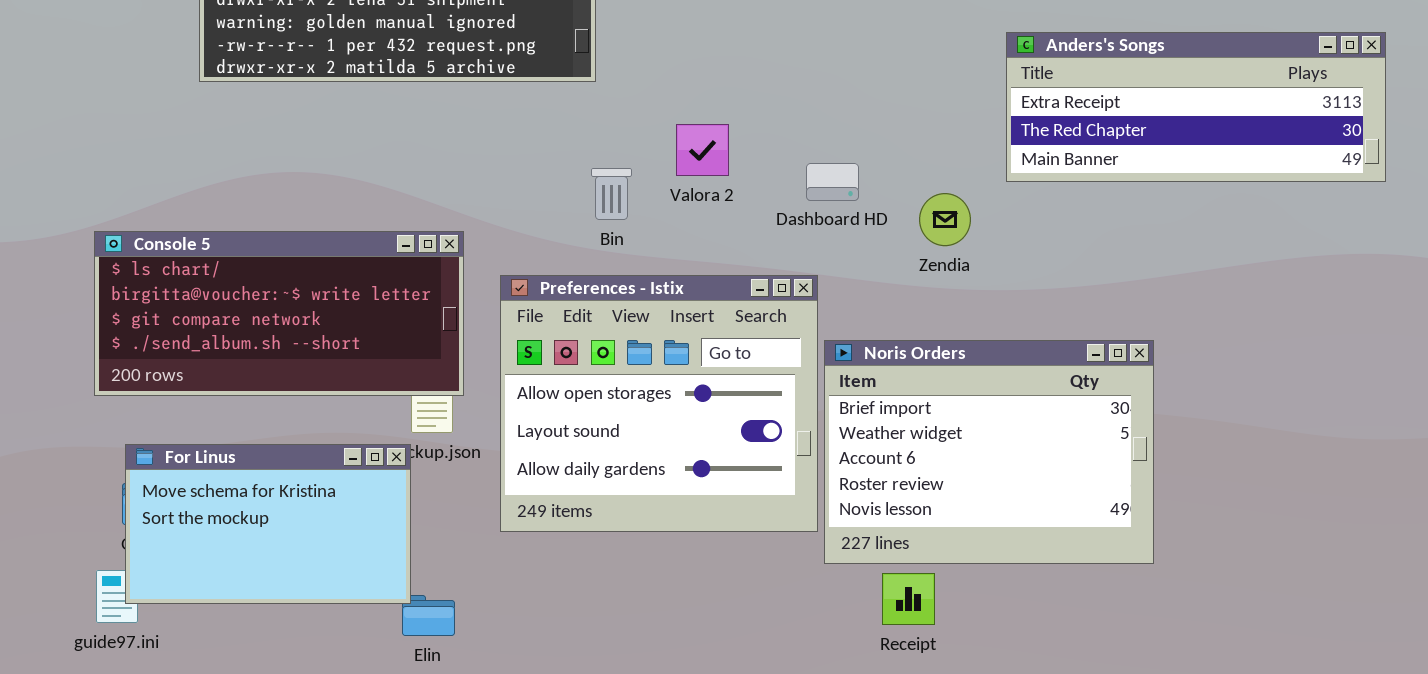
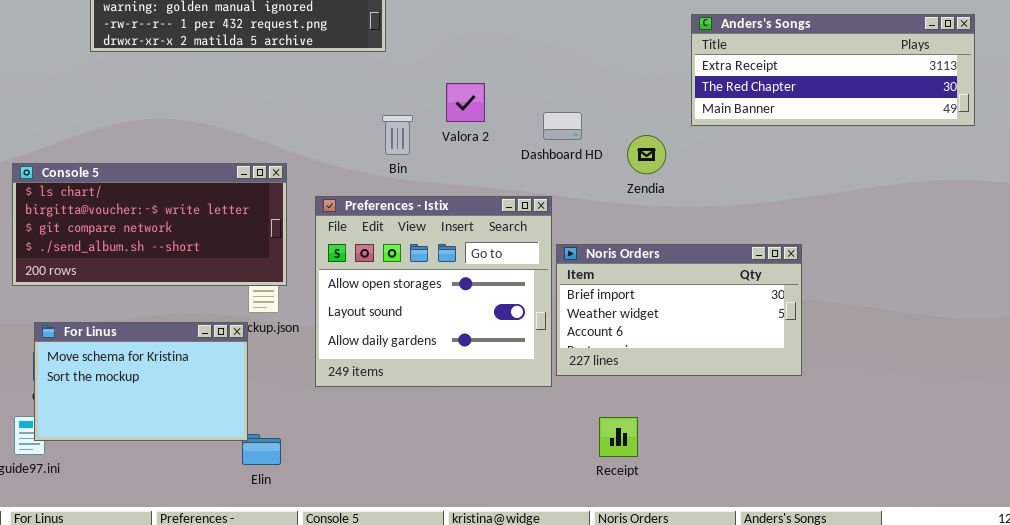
Noris Orders: [824,340,1154,564] -> [556,244,802,376], resized

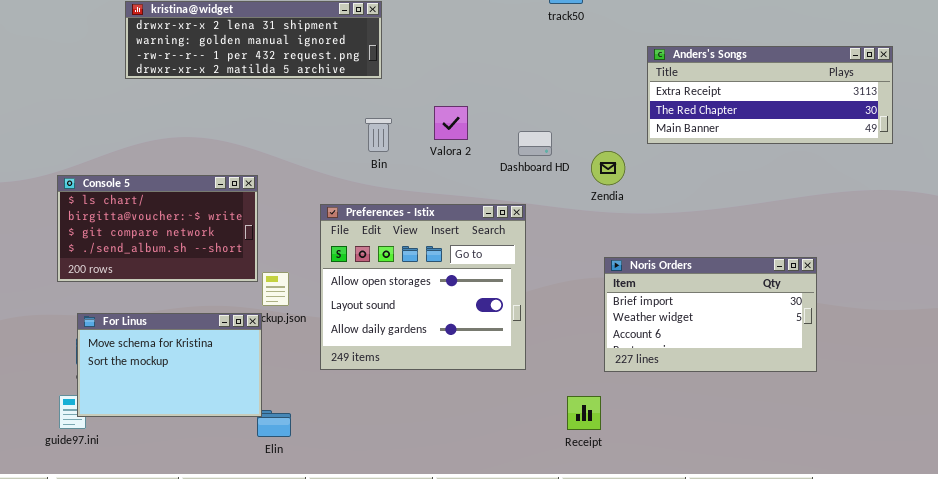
Bin: [382,115,413,155] -> [365,118,392,152], moved
Console 5: [12,163,287,286] -> [57,175,258,282], resized
Noris Orders: [556,244,802,376] -> [604,257,817,372], moved

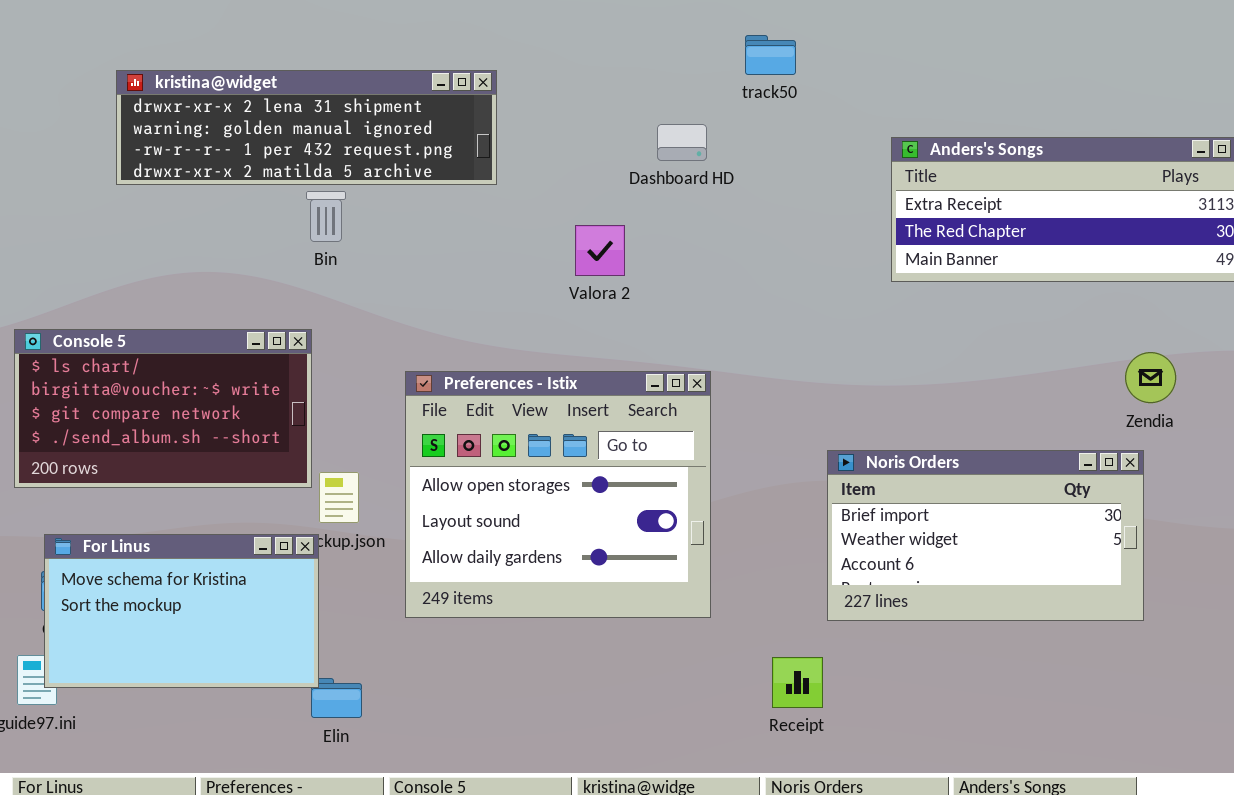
Bin: [365,118,392,152] -> [306,191,346,242], moved
Dashboard HD: [518,131,552,156] -> [657,124,707,161], moved
Zendia: [591,151,625,185] -> [1125,352,1176,403], moved

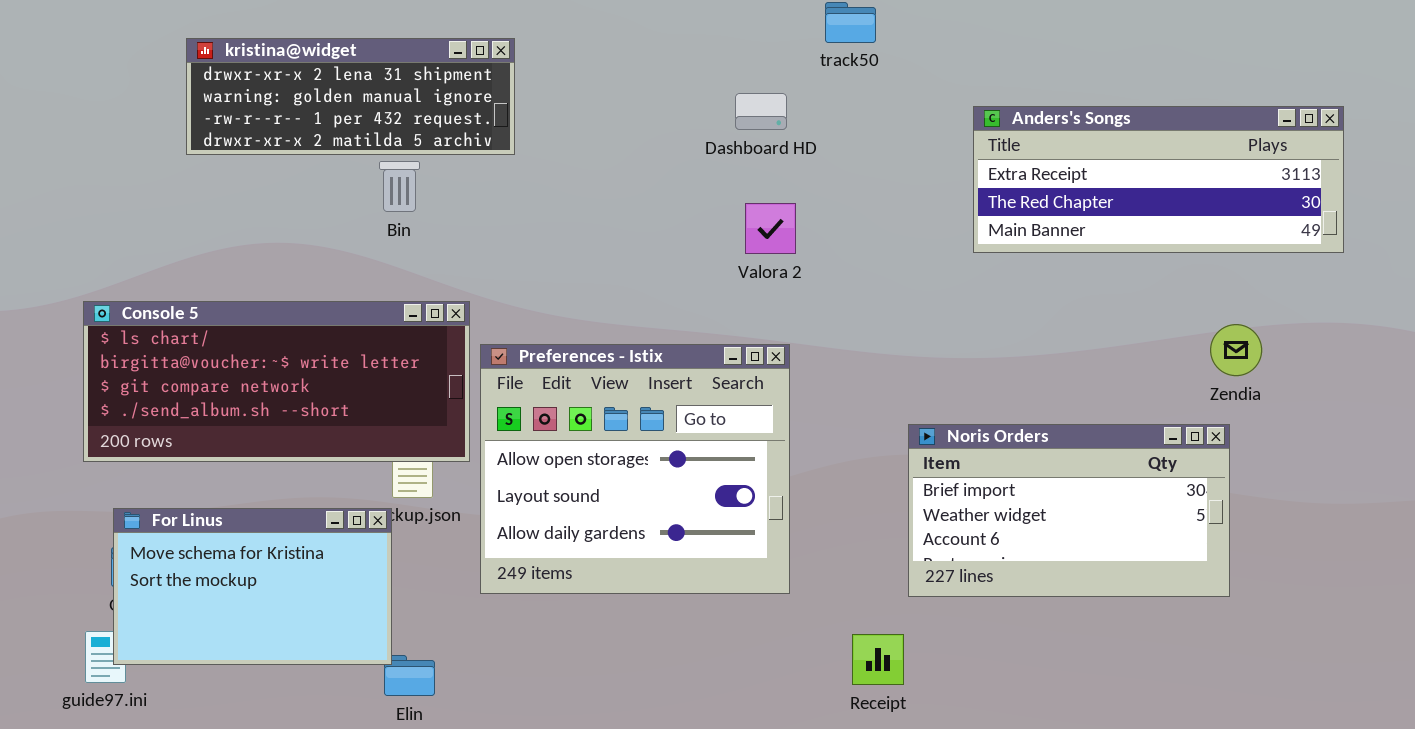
kristina@widget: [116,70,497,185] -> [186,38,515,155], resized
Valora 2: [575,225,625,276] -> [745,203,796,254], moved
Console 5: [14,329,312,488] -> [83,301,470,462], resized

